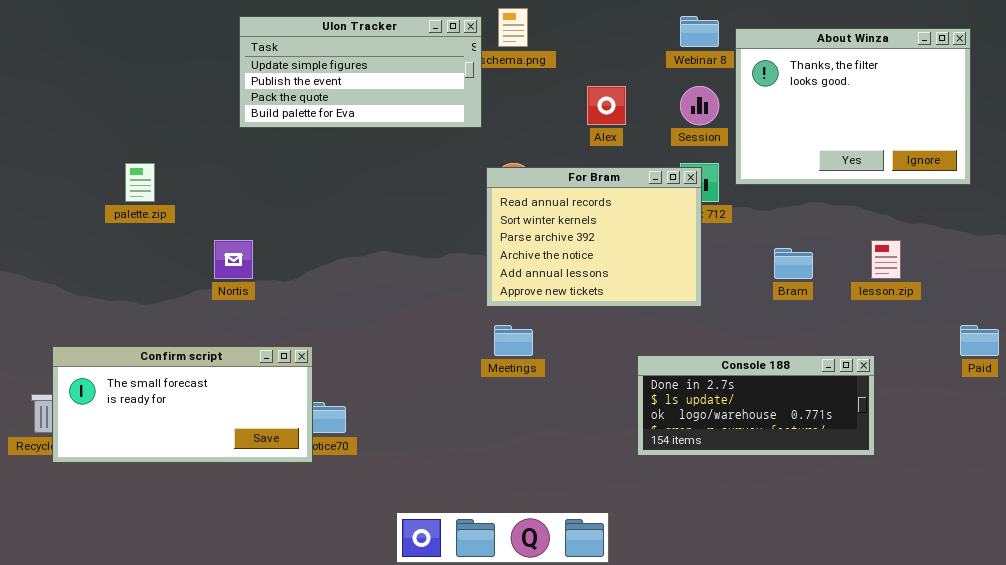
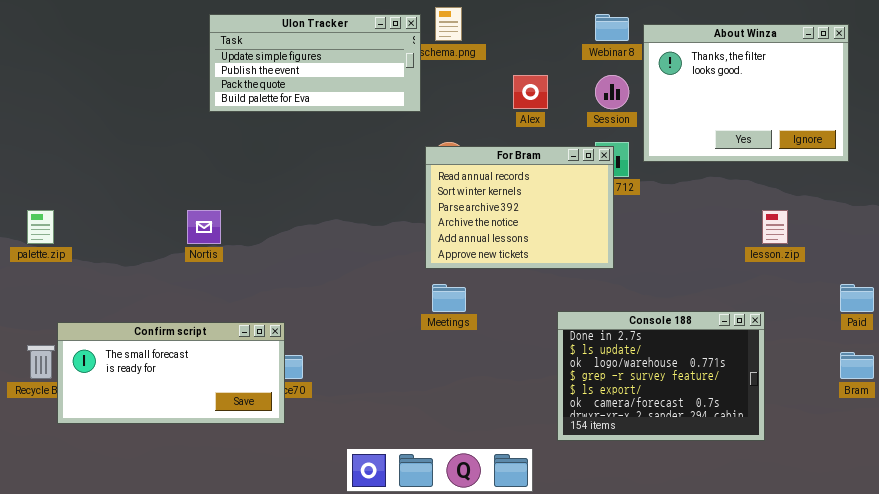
palette.zip: [125,163,155,202] -> [27,210,54,244], moved
Bram: [774,248,813,279] -> [840,352,874,379], moved
Confirm script: [52,346,313,463] -> [57,322,285,424], moved
Console 188: [637,355,875,456] -> [557,311,765,441], resized

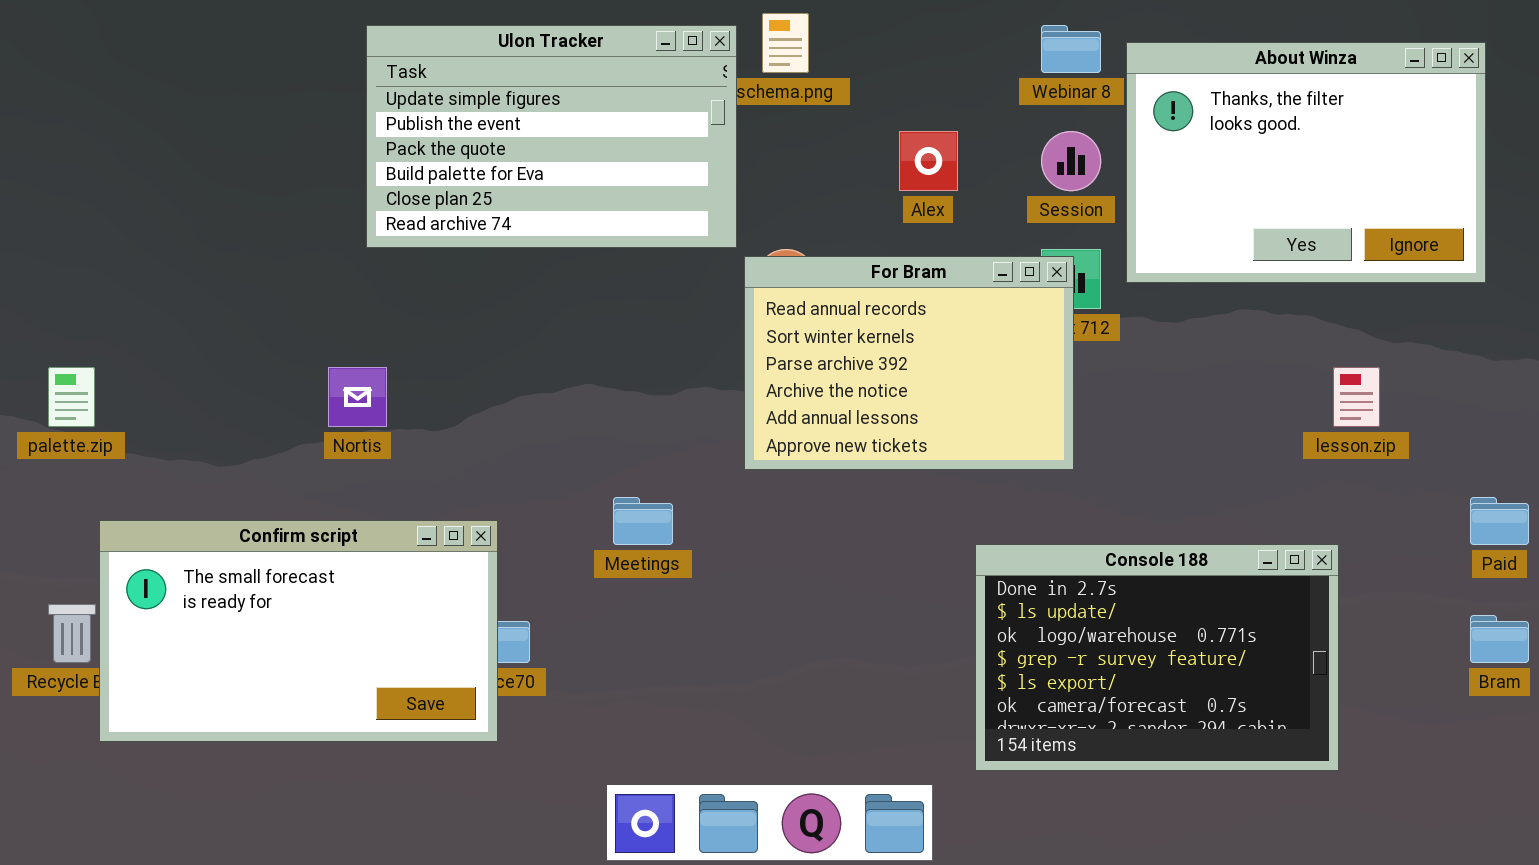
Ulon Tracker: [209,14,421,112] -> [366,25,737,248], resized
Meetings: [432,284,466,312] -> [613,497,673,545], moved
Confirm script: [57,322,285,424] -> [99,520,498,742], resized

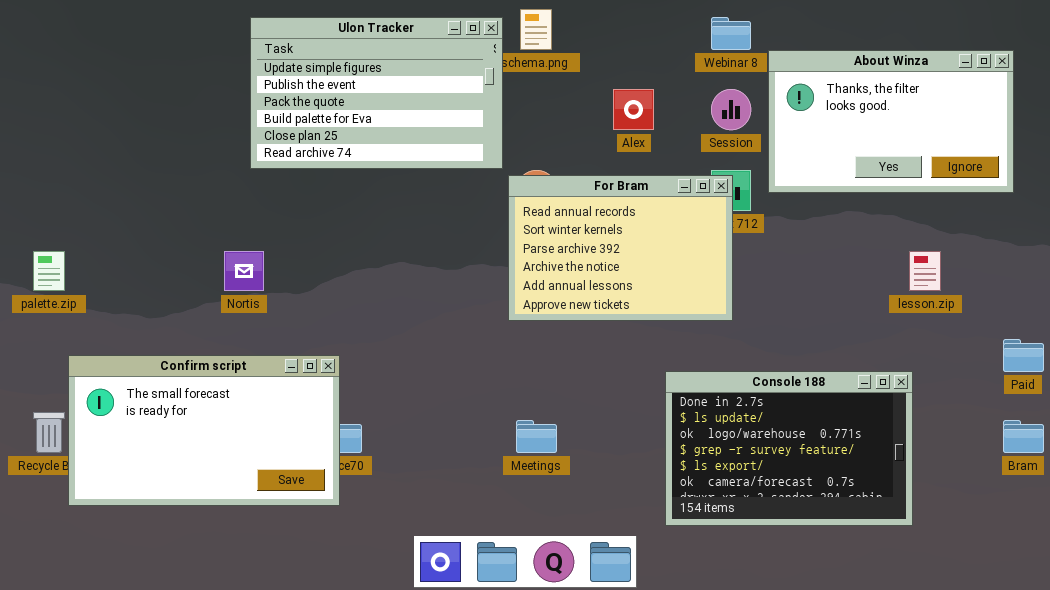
About Winza: [1126,42,1486,283] -> [768,50,1014,193], resized
Meetings: [613,497,673,545] -> [516,420,557,453], moved

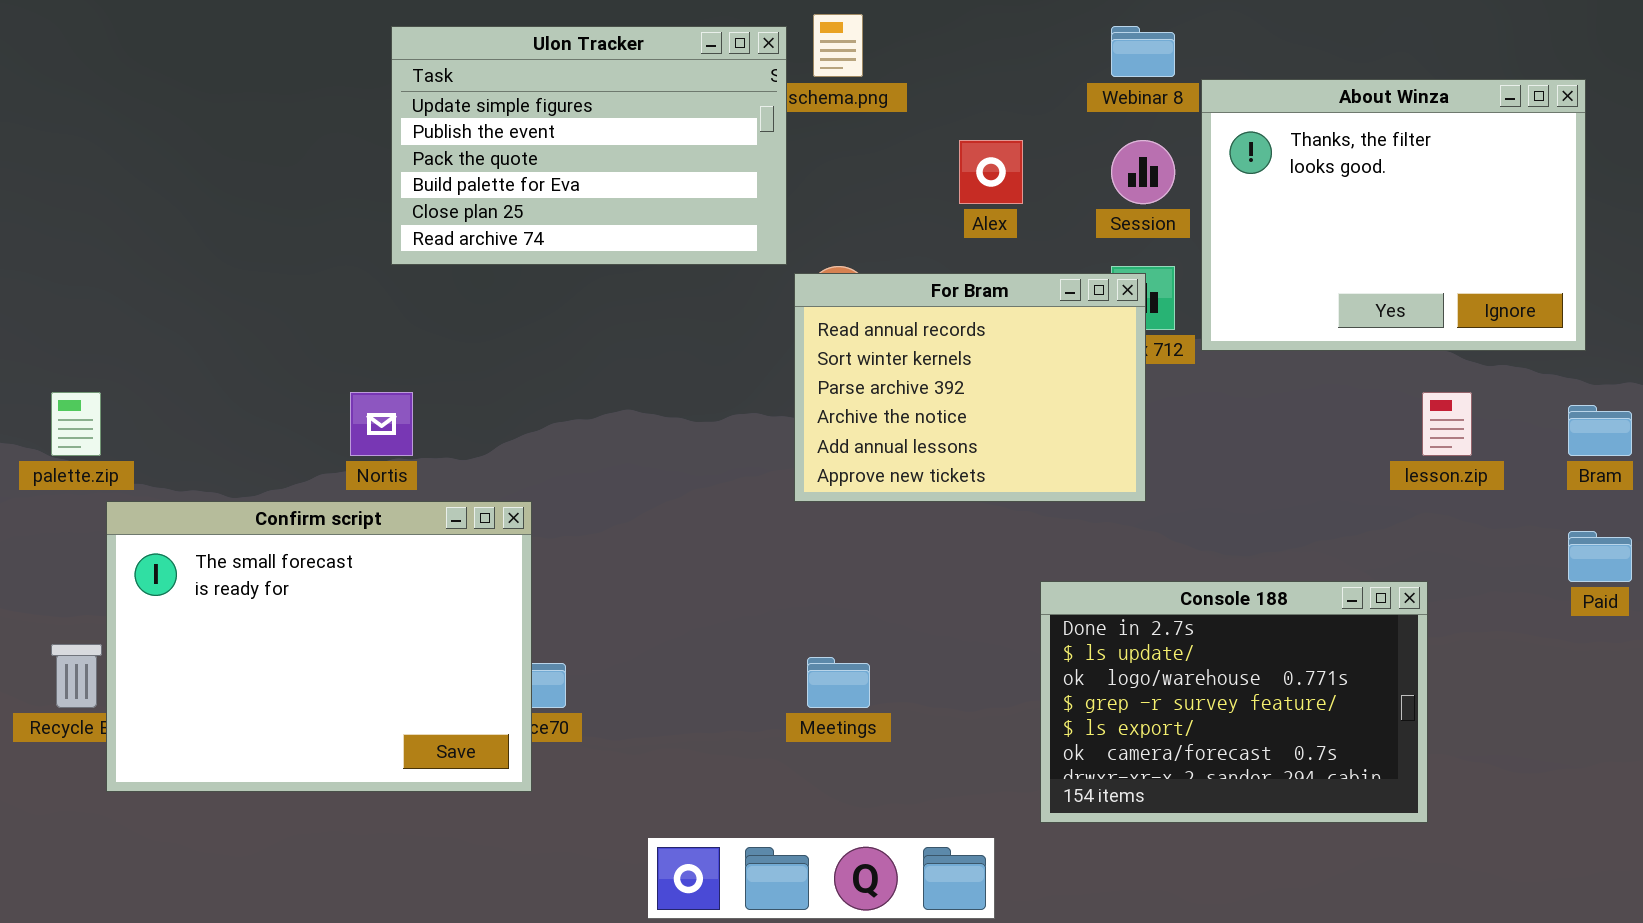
About Winza: [768,50,1014,193] -> [1201,79,1586,351], resized
Confirm script: [68,355,340,506] -> [106,501,532,792], resized
Bram: [1003,420,1044,453] -> [1568,405,1632,456], moved

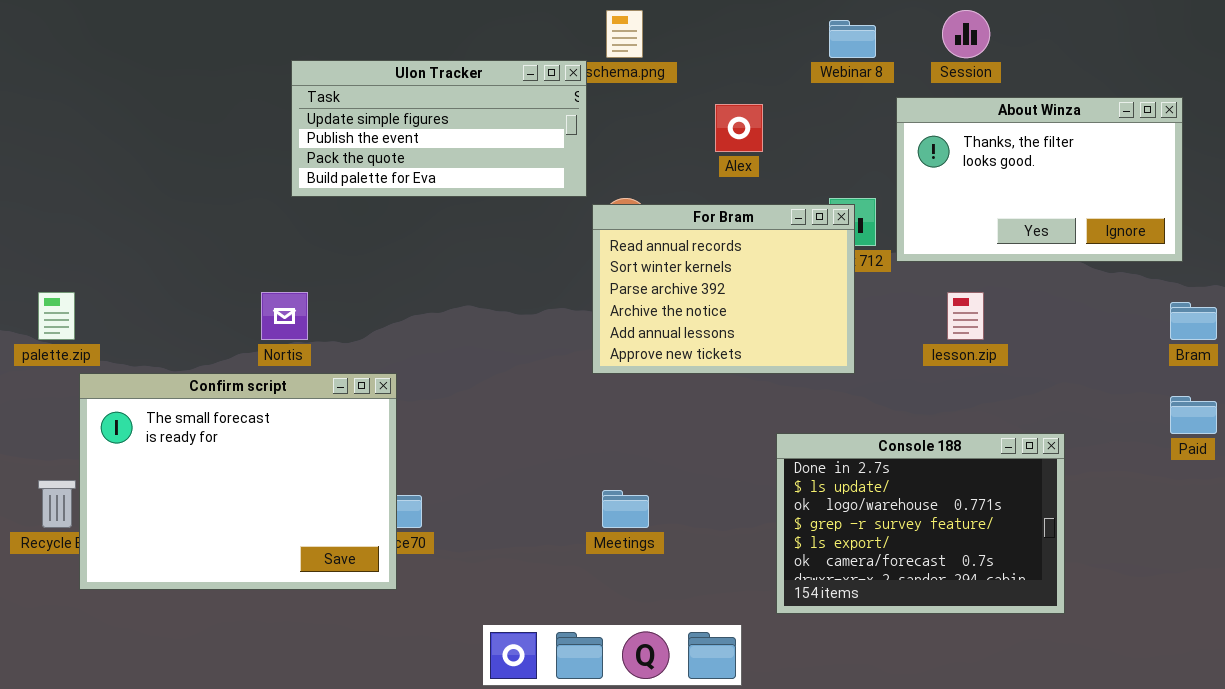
Ulon Tracker: [391,26,787,265] -> [291,60,587,197], resized
About Winza: [1201,79,1586,351] -> [896,97,1183,262], resized
Session: [1111,140,1175,204] -> [942,10,990,58], moved
lesson.zip: [1422,392,1472,456] -> [947,292,984,340], moved

